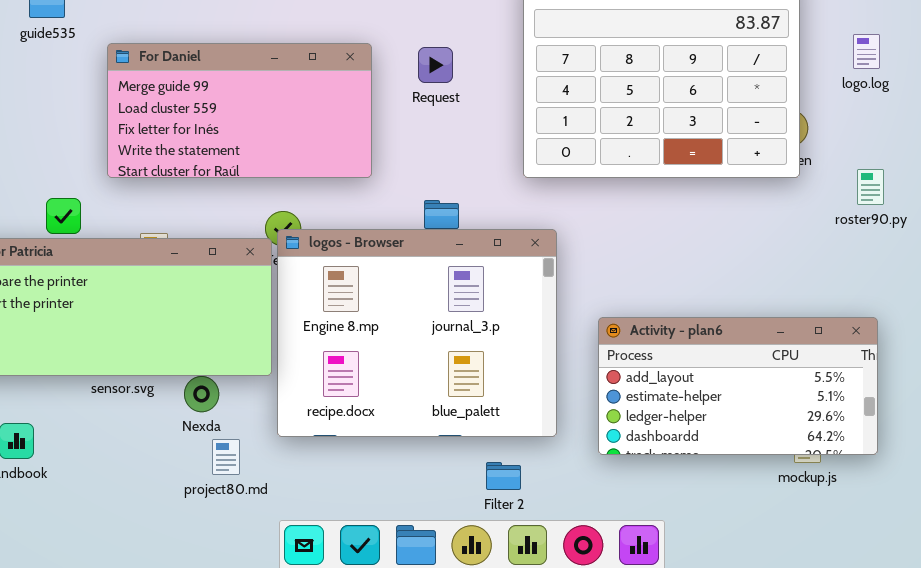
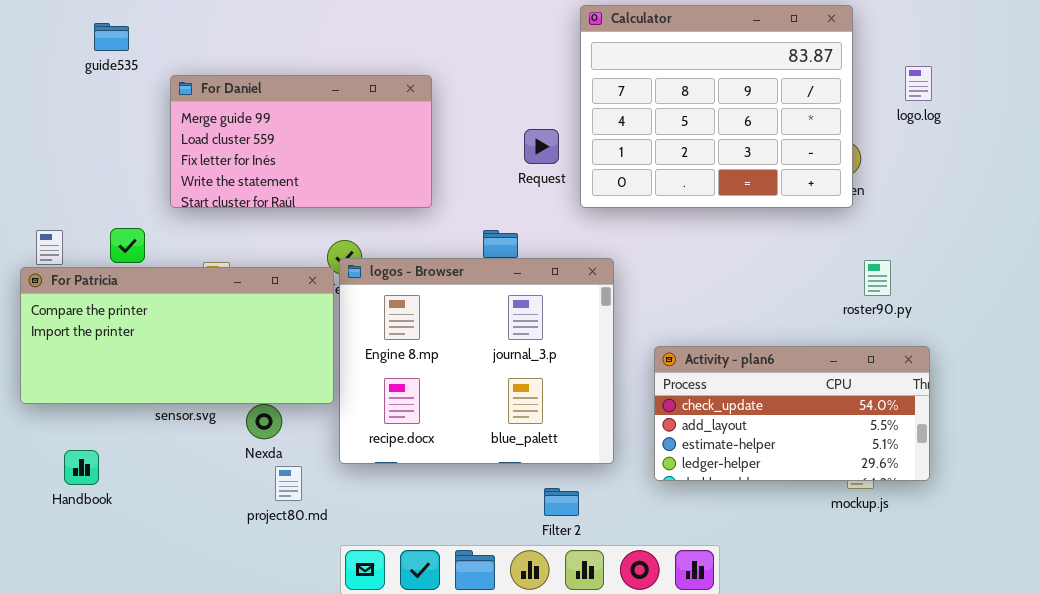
Request: [418,47,453,83] -> [524,129,559,164], moved
roster90.py: [857,169,884,205] -> [864,260,891,296], moved
Activity - plan6: [598,317,878,455] -> [654,346,930,481], scrolled up 1 row

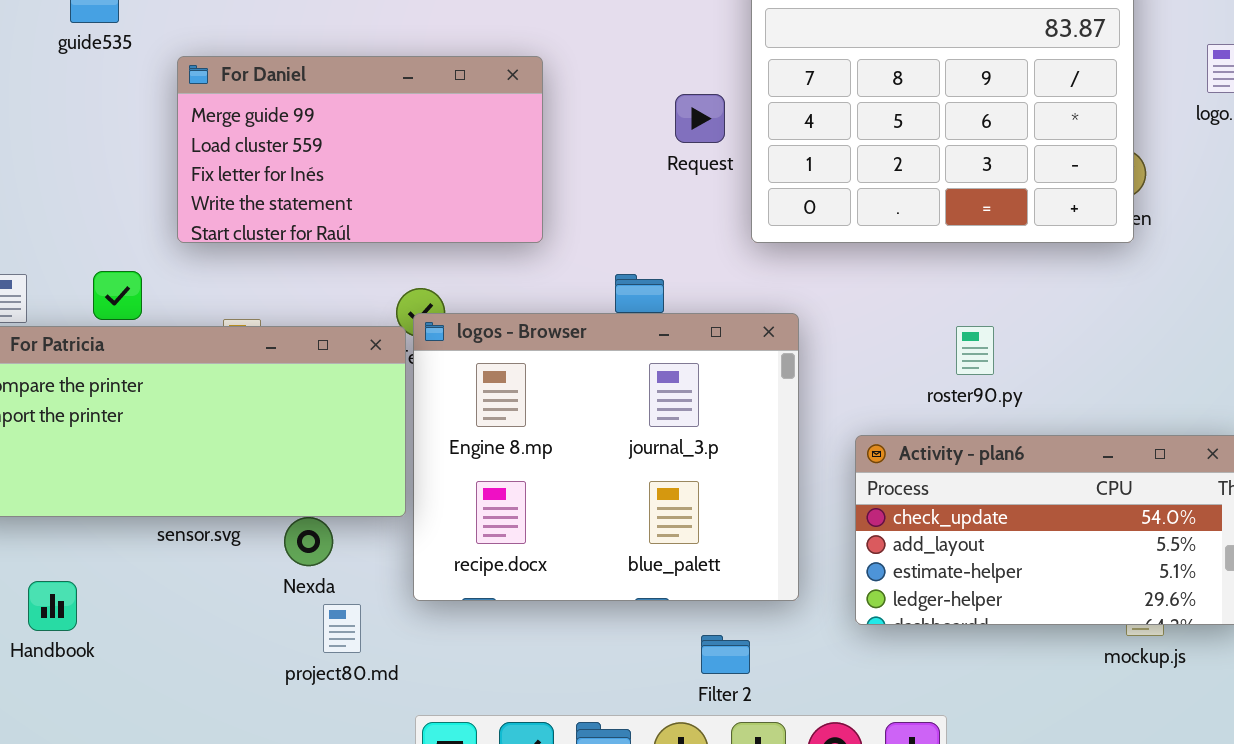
Request: [524,129,559,164] -> [675,94,725,143], moved
roster90.py: [864,260,891,296] -> [956,326,994,375], moved

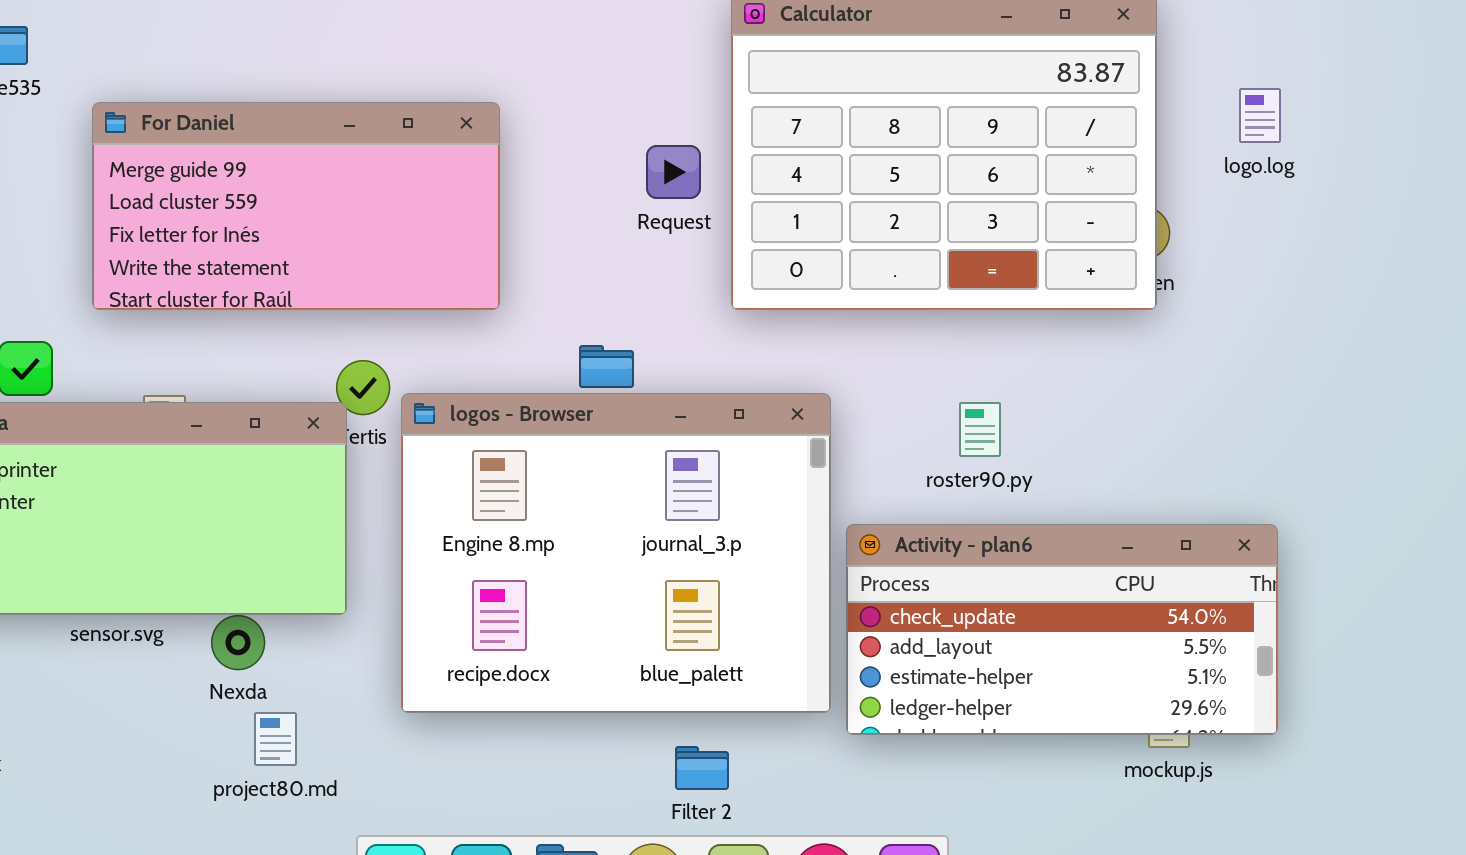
logos - Browser: [413,313,799,601] -> [401,393,831,713], moved

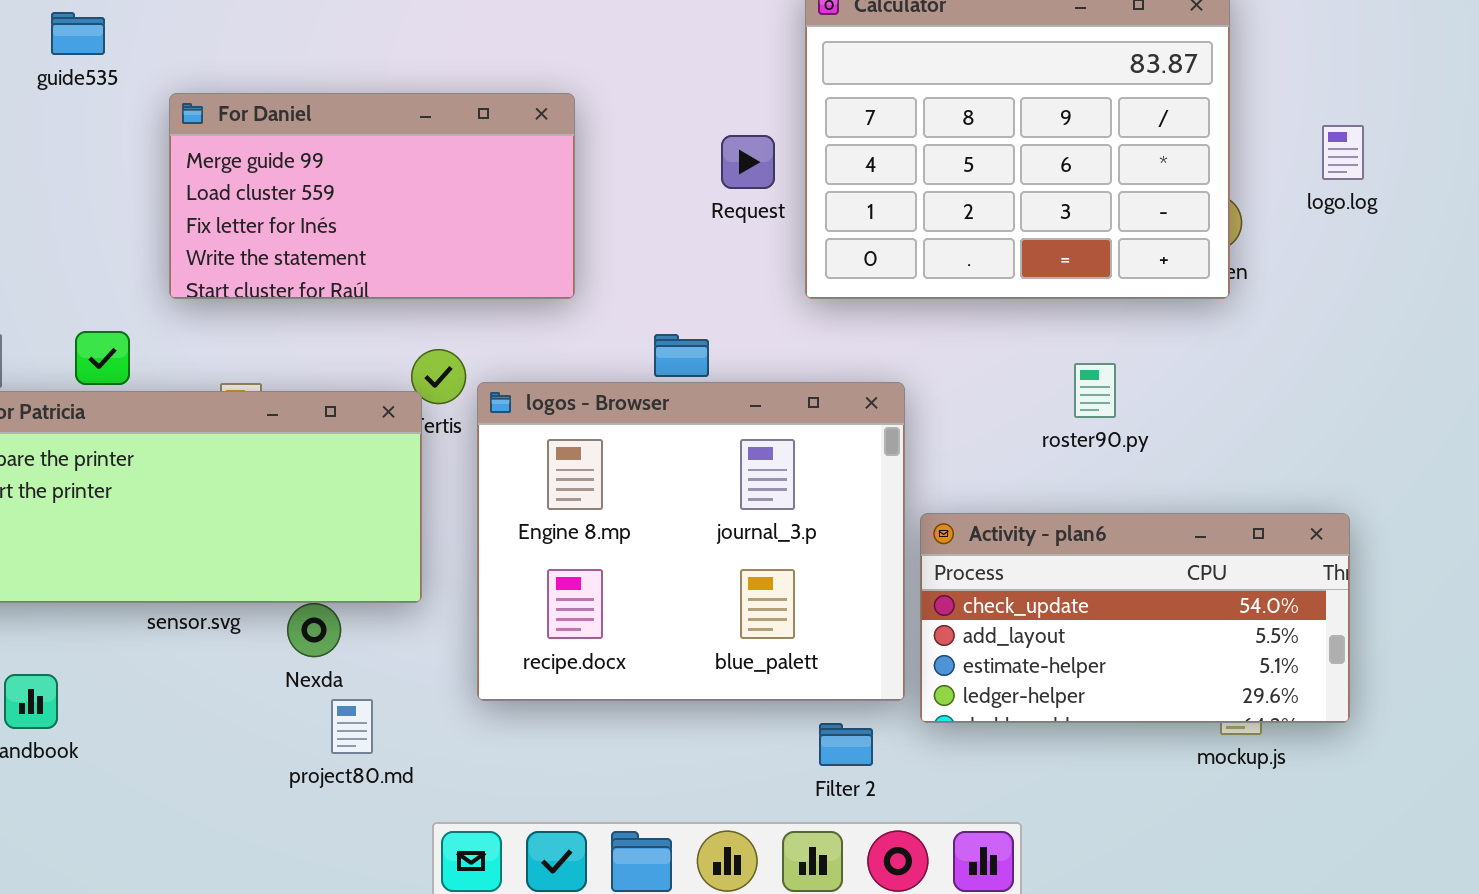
logo.log: [1239,88,1281,143] -> [1322,125,1364,180], moved
roster90.py: [959,402,1001,457] -> [1074,363,1116,418], moved
Filter 2: [675,746,729,790] -> [819,723,873,766], moved

